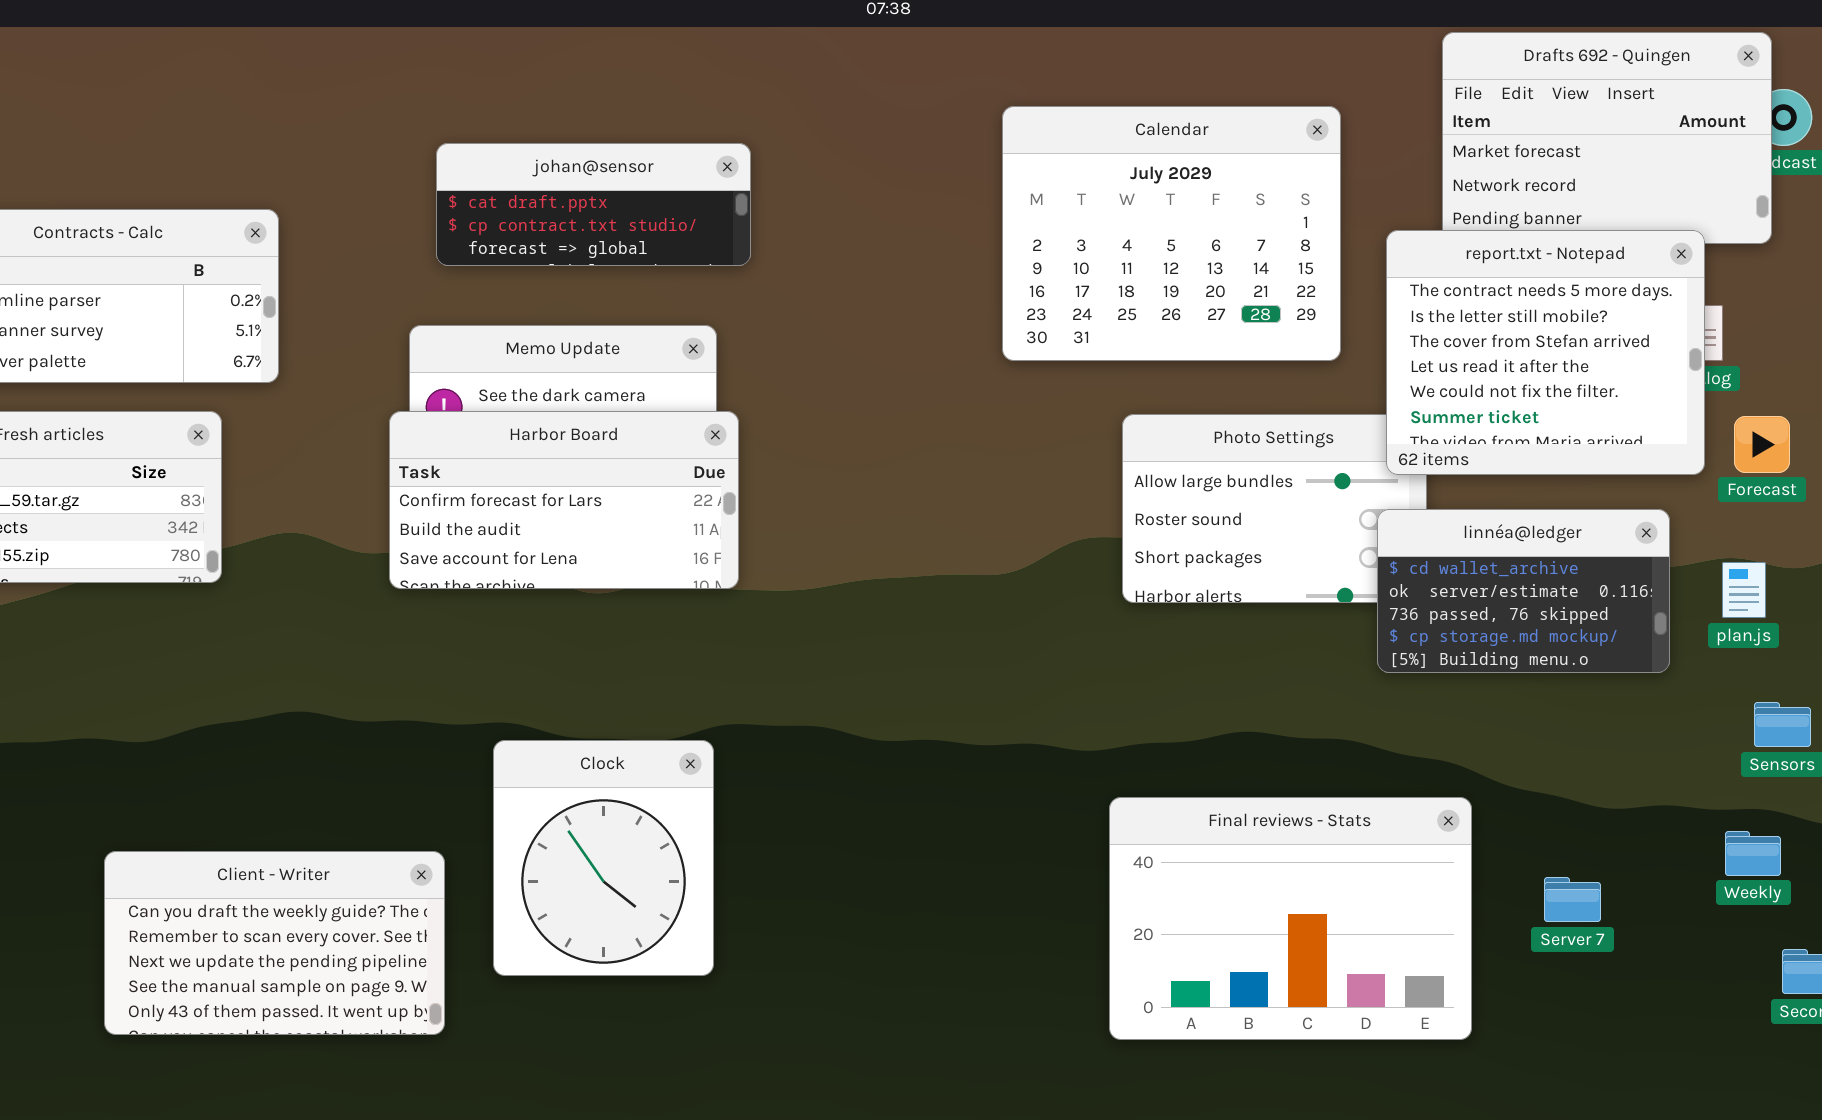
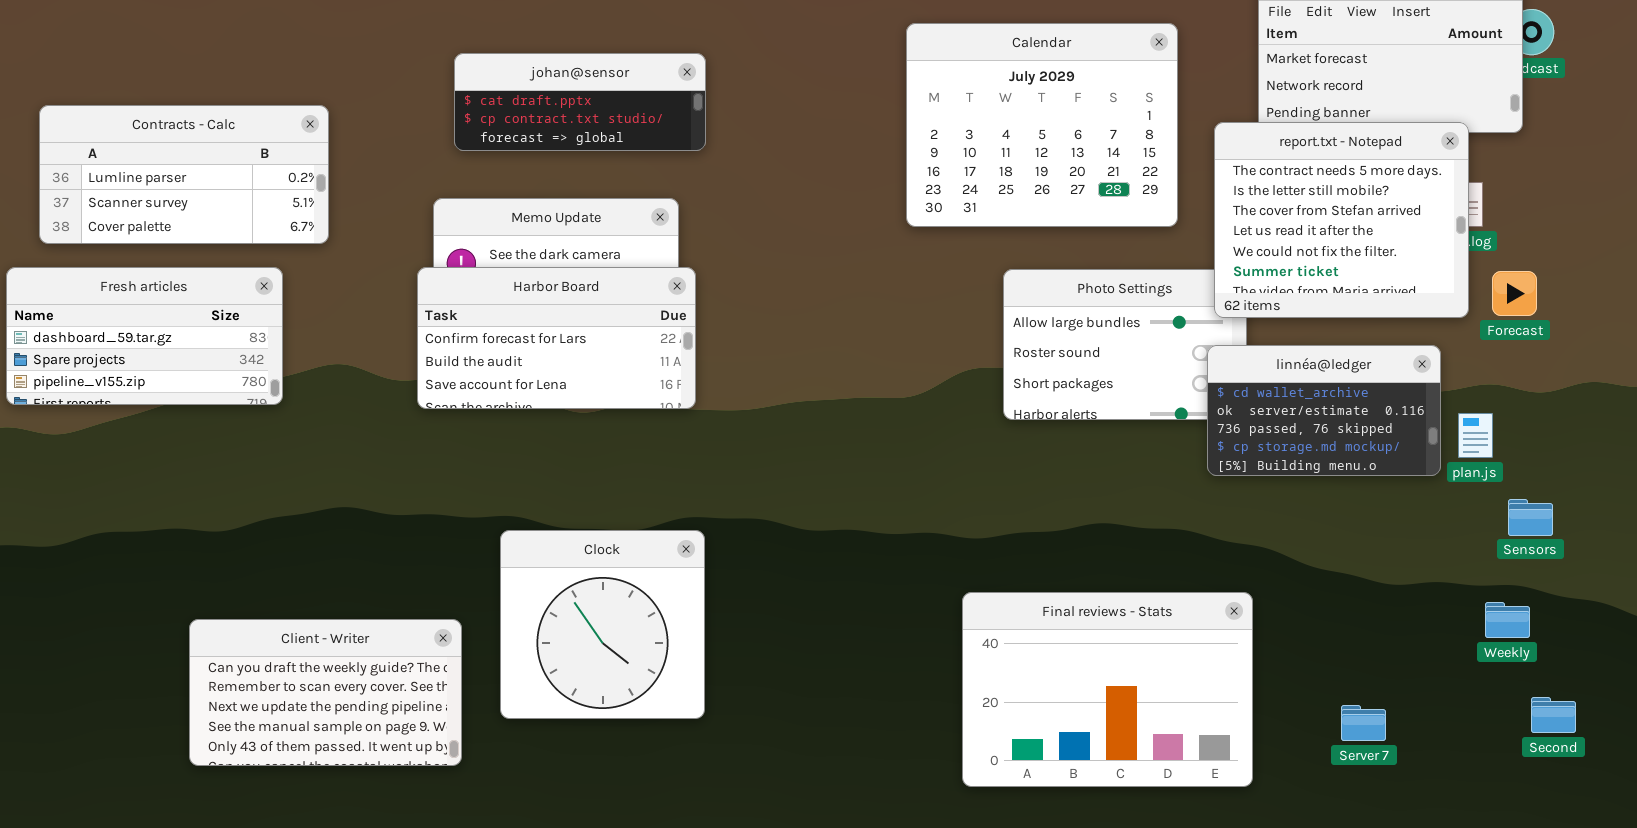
plan.js: [1722,562,1766,618] -> [1458,413,1493,458], moved
Clock: [493,740,714,976] -> [500,530,705,719], resized
Final reviews - Stats: [1109,797,1472,1040] -> [962,592,1253,787], moved
Server 7: [1544,877,1601,922] -> [1341,705,1386,741], moved

